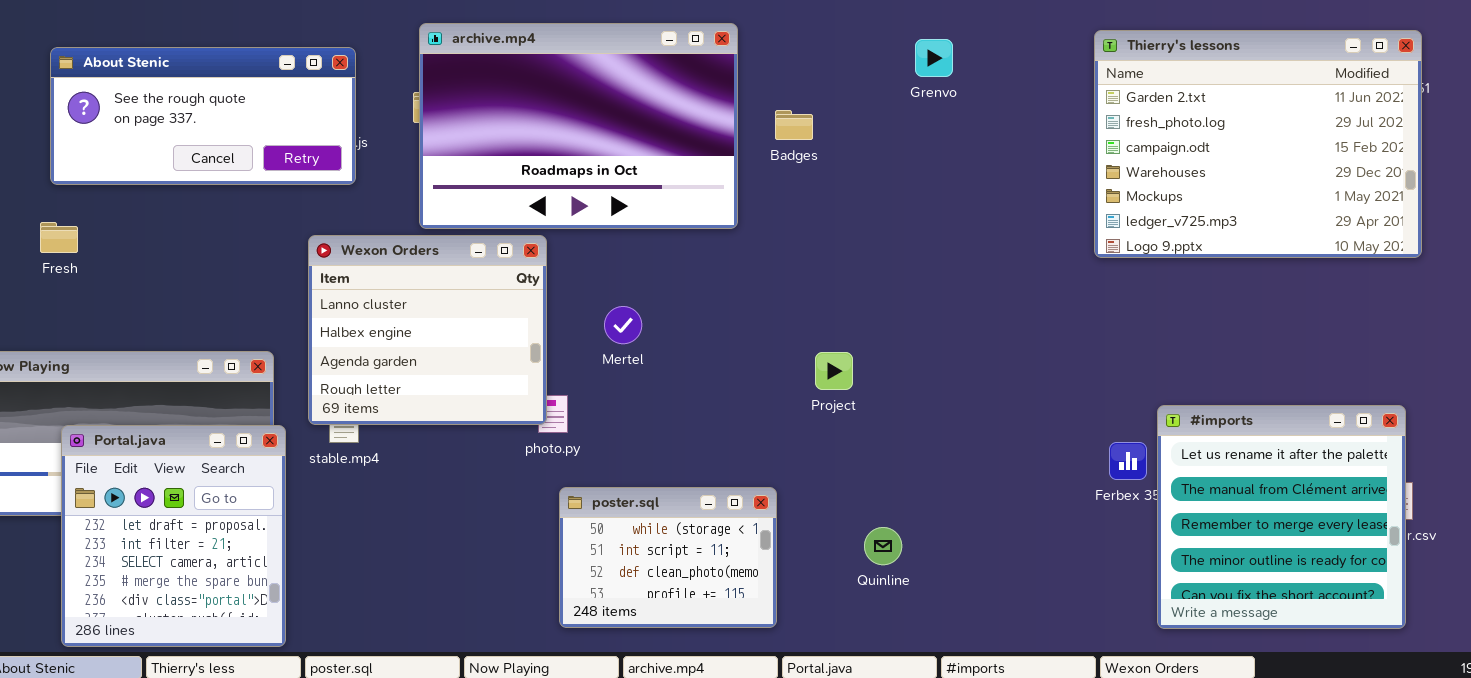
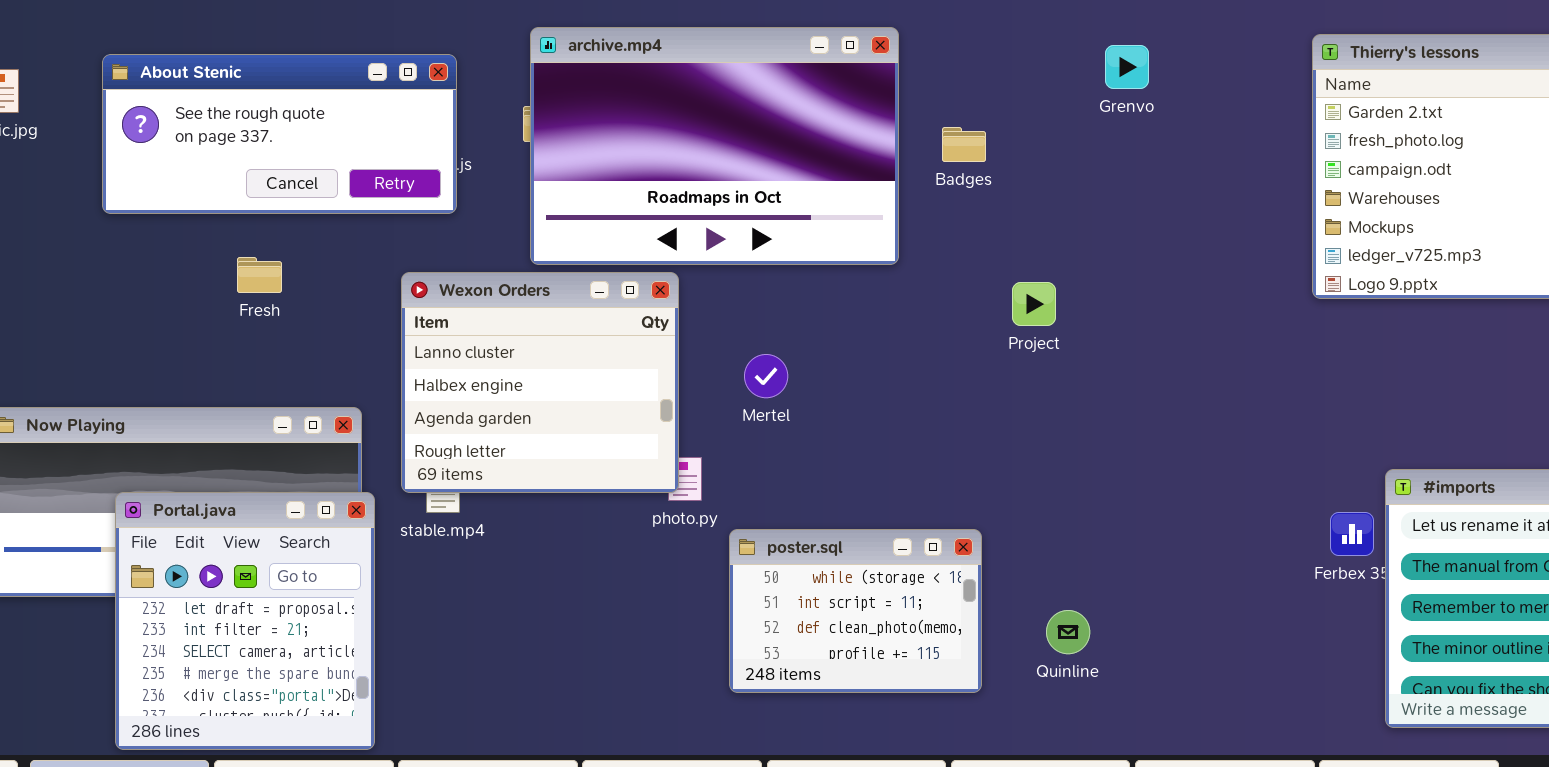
Fresh: [40,222,78,253] -> [237,257,282,293], moved
Project: [815,352,853,390] -> [1012,282,1056,326], moved
poster.sql: [559,487,777,628] -> [729,529,982,693], moved

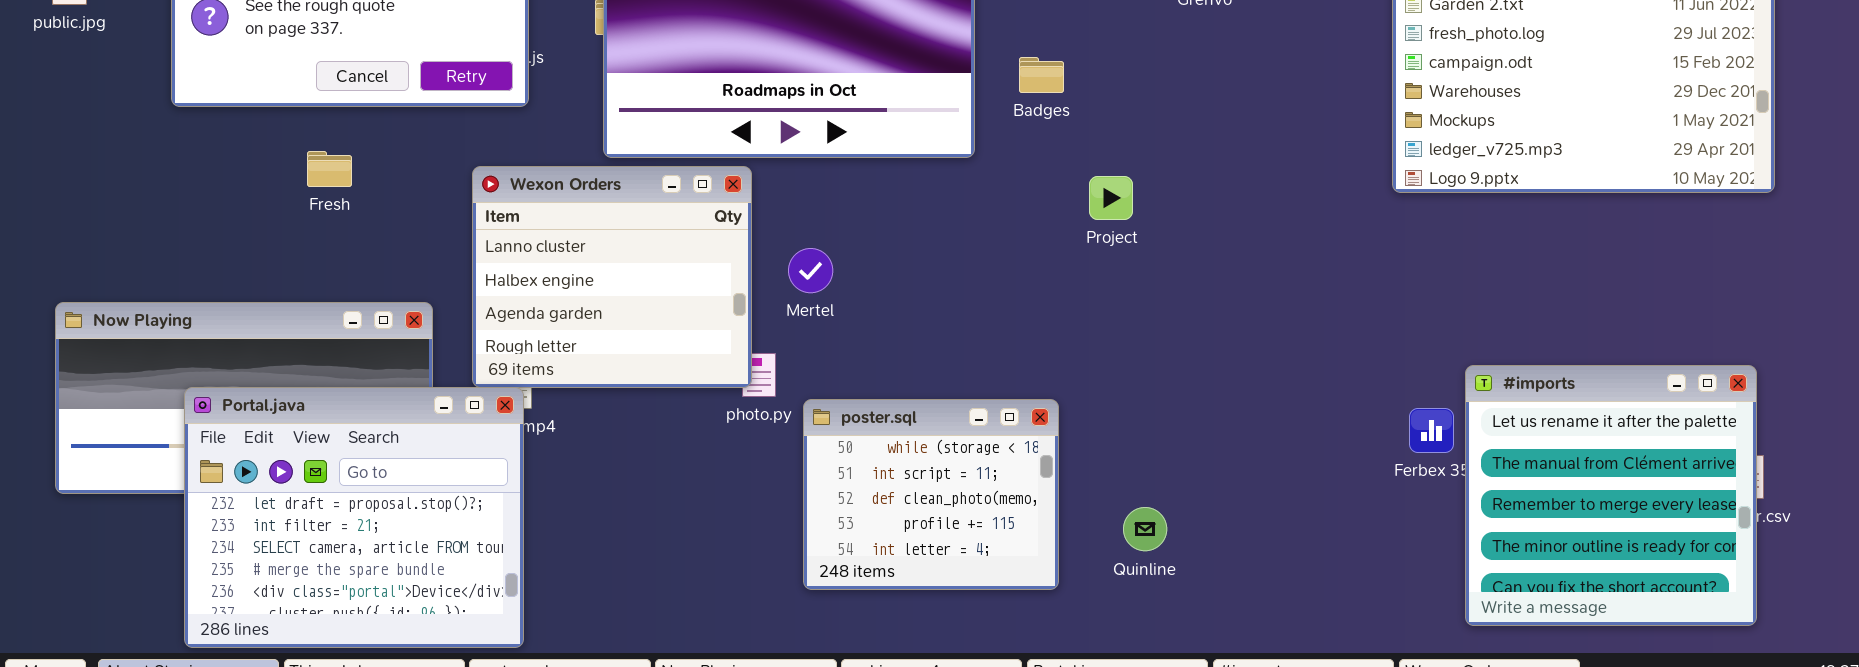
Badges: [942,127,986,162] -> [1019,57,1064,93], moved
Mertel: [744,354,788,398] -> [788,248,833,293], moved
Portal.java: [115,492,375,750] -> [184,387,524,648], resized
poster.sql: [729,529,982,693] -> [803,399,1059,590], resized

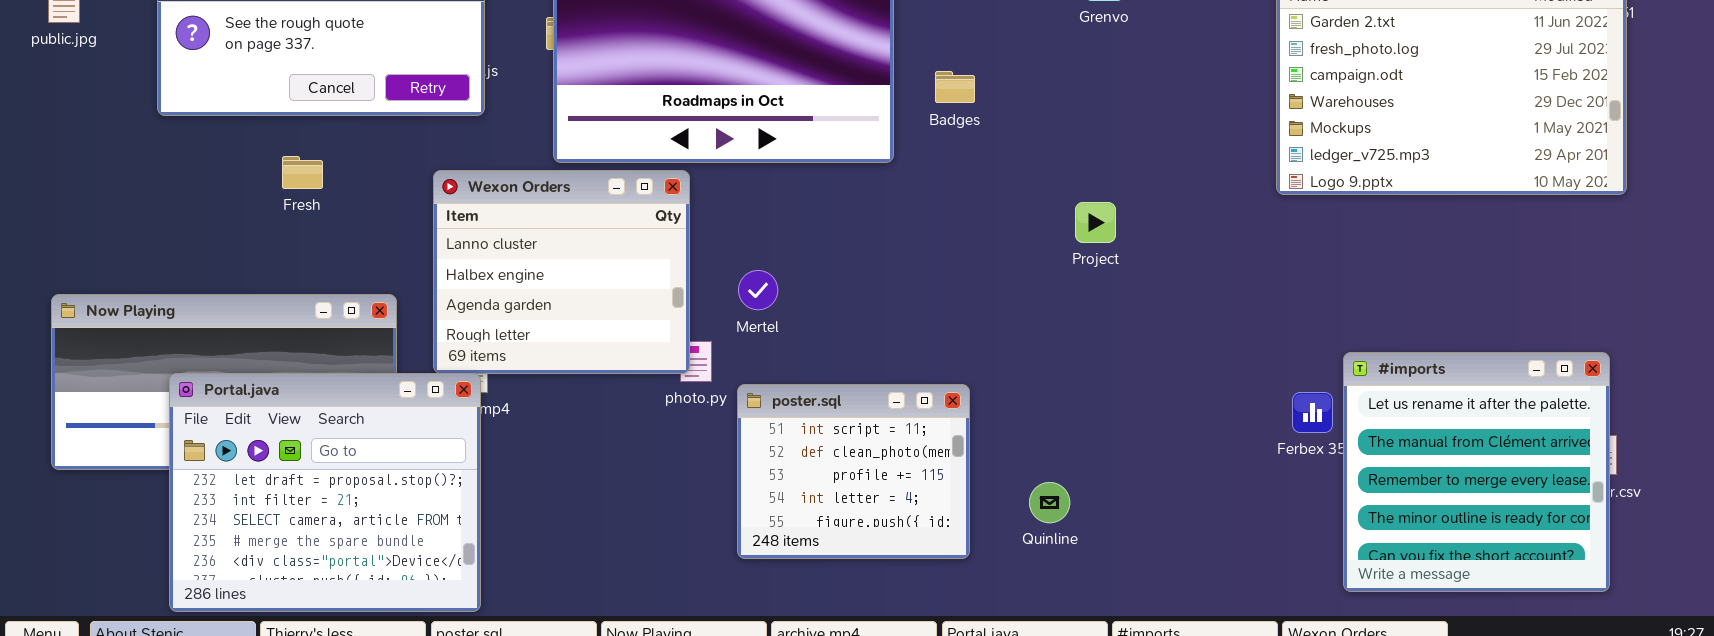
Project: [1089,176,1133,220] -> [1075,202,1116,243], moved
Mertel: [788,248,833,293] -> [738,270,778,310], moved
poster.sql: [803,399,1059,590] -> [737,384,970,559], scrolled down 1 row

